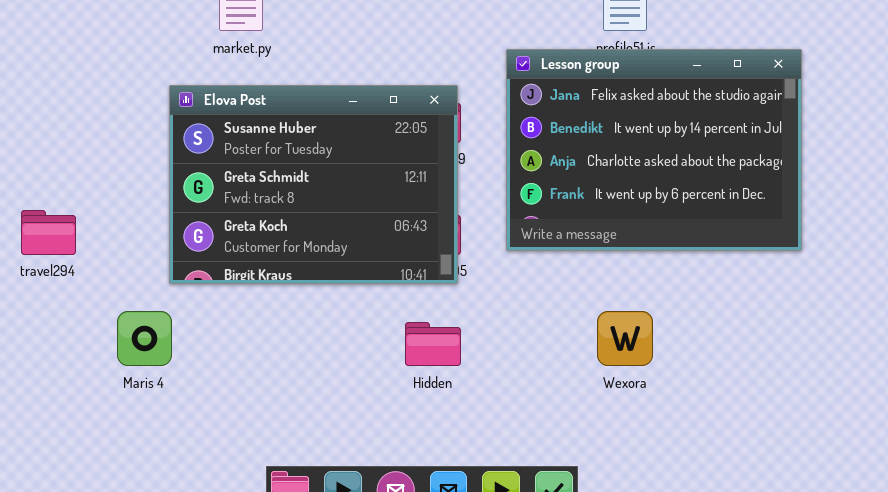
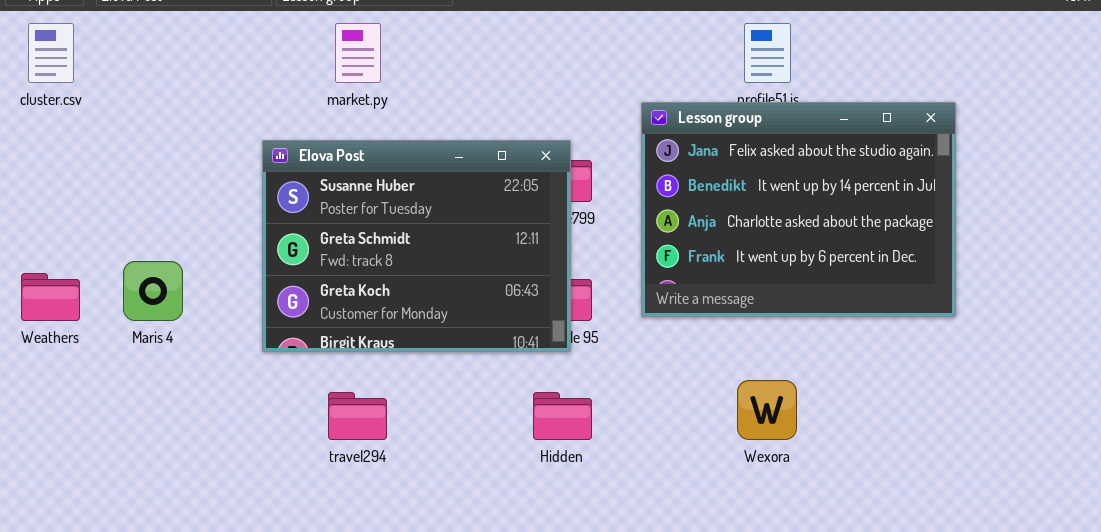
Elova Post: [169,85,458,284] -> [262,140,571,352], moved
travel294: [21,210,76,255] -> [328,392,387,440], moved
Maris 4: [117,311,172,366] -> [123,261,183,321], moved

